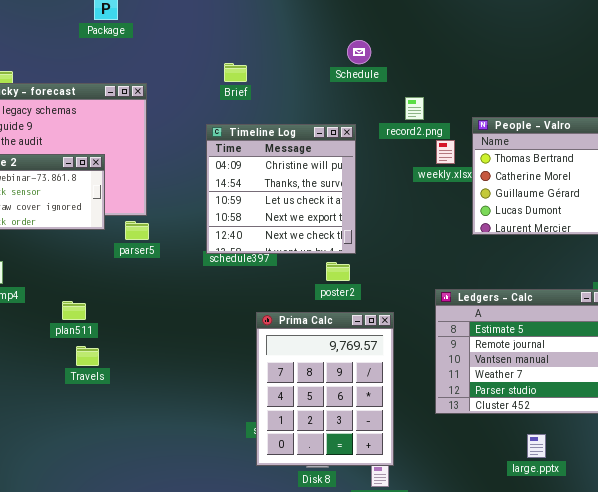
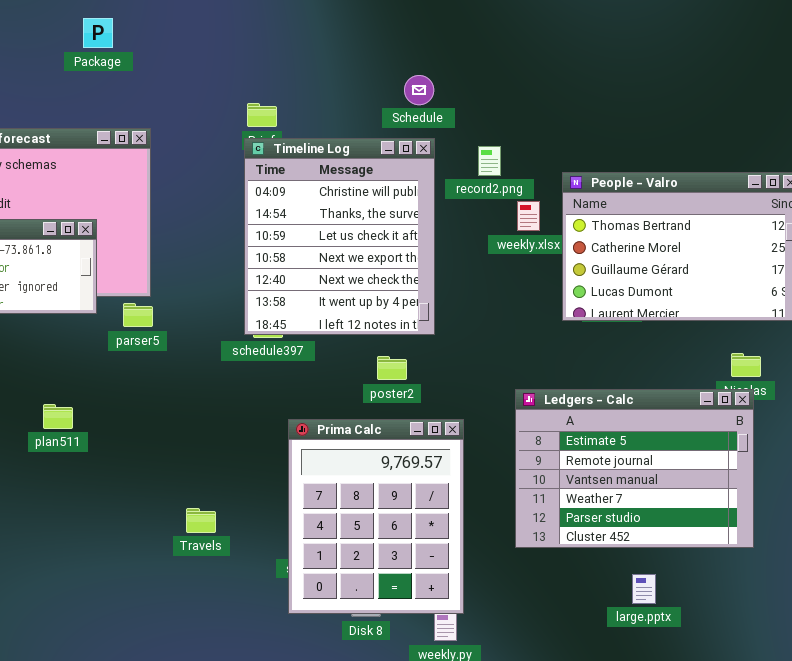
Timeline Log: [206,124,356,254] -> [244,138,435,335], moved, resized
Travels: [76,346,99,366] -> [186,508,216,533], moved

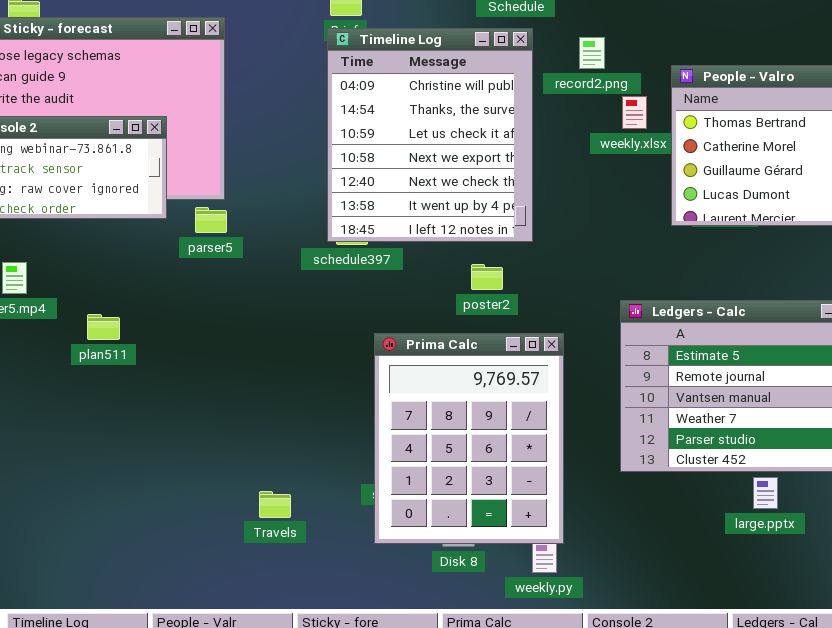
plan511: [43,404,73,429] -> [87,314,120,340], moved
Travels: [186,508,216,533] -> [259,491,291,518], moved
large.pptx: [632,574,656,604] -> [753,477,778,509], moved

